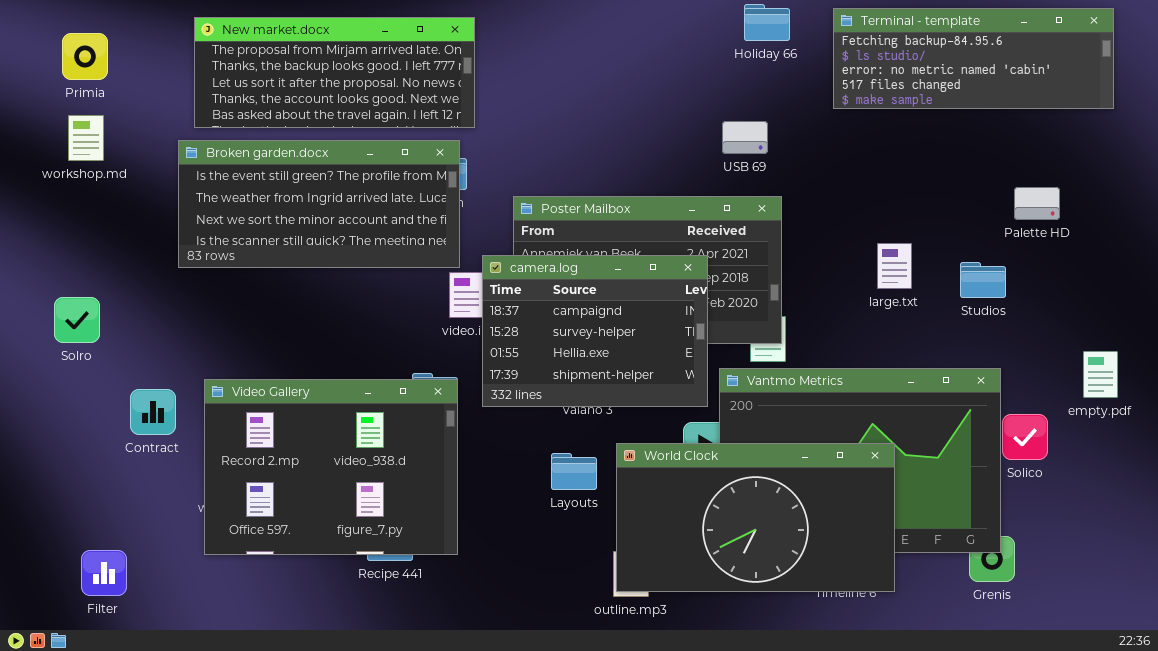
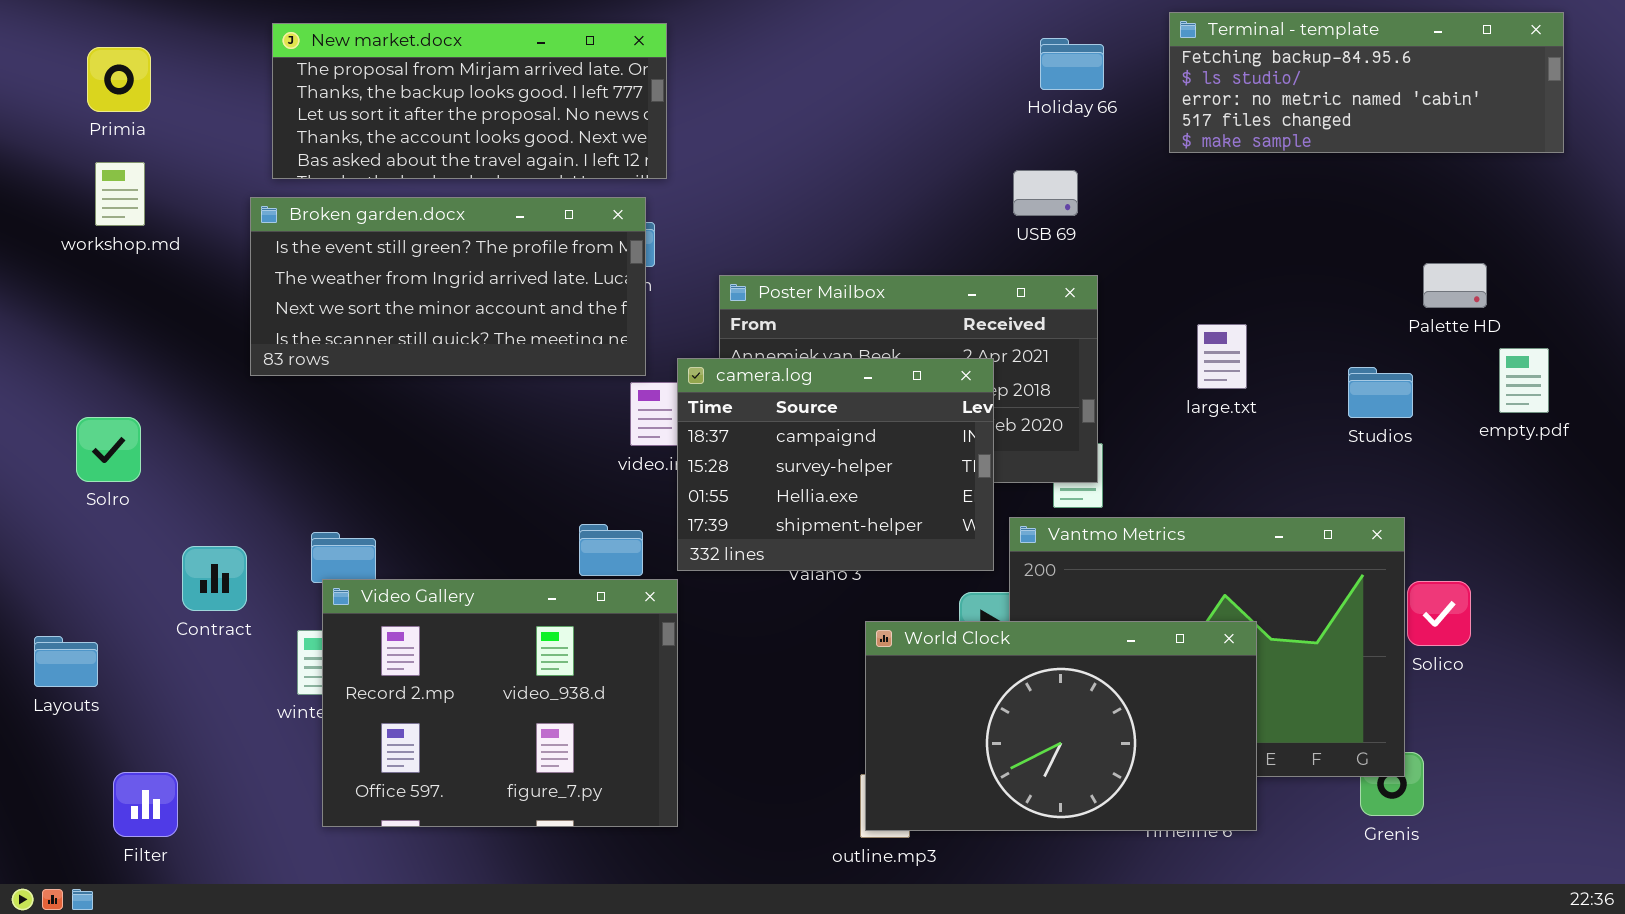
Holiday 66: [744,4,790,41] -> [1040,38,1104,90], moved
large.txt: [877,243,912,289] -> [1197,324,1247,389], moved
empty.pdf: [1083,351,1118,398] -> [1499,348,1549,413], moved
Video Gallery: [204,379,458,555] -> [322,579,678,827], moved
Layouts: [551,453,597,490] -> [34,636,98,687], moved

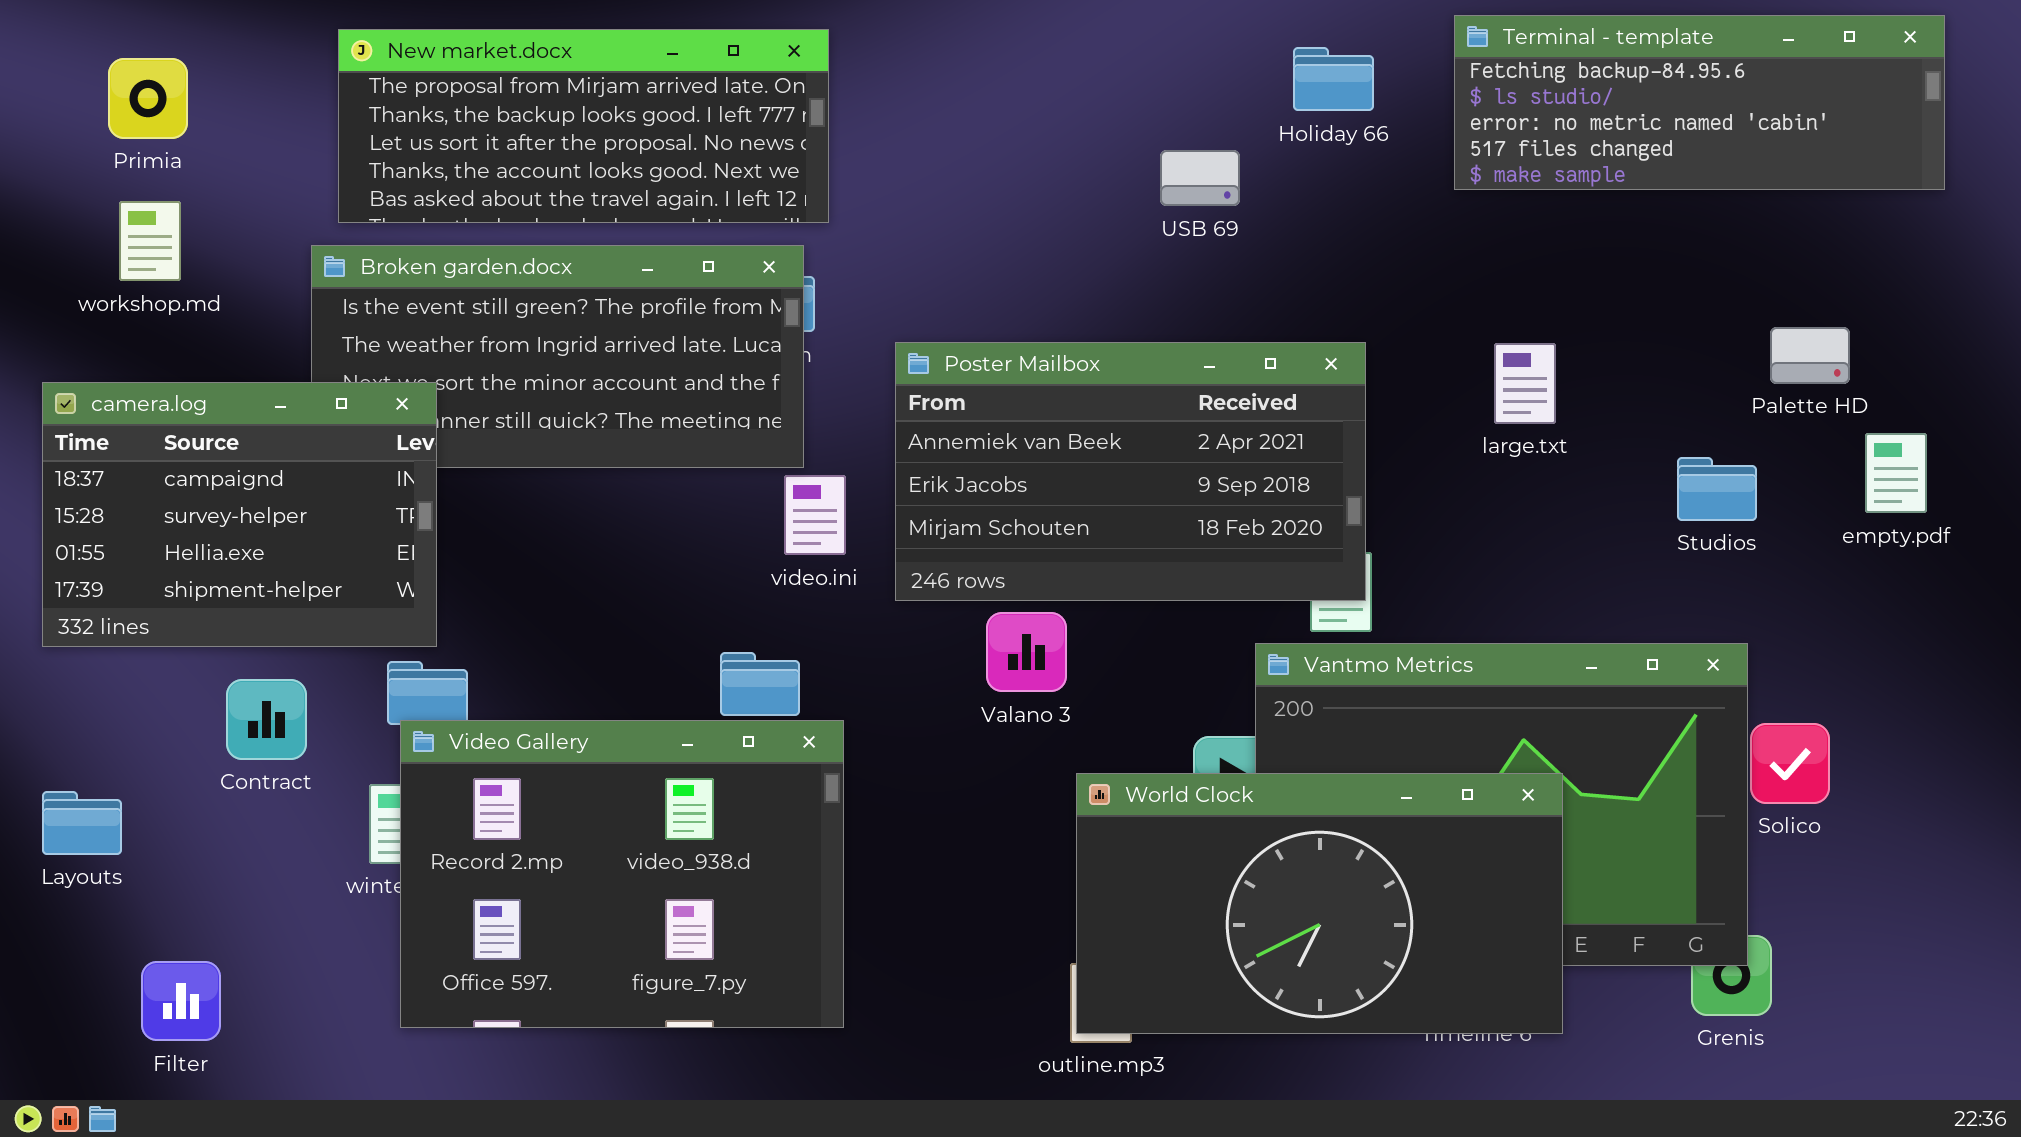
USB 69: [1013,170,1078,216] -> [1160,150,1240,206], moved
large.txt: [1197,324,1247,389] -> [1494,343,1556,424], moved
camera.log: [677,358,994,571] -> [42,382,437,647], moved

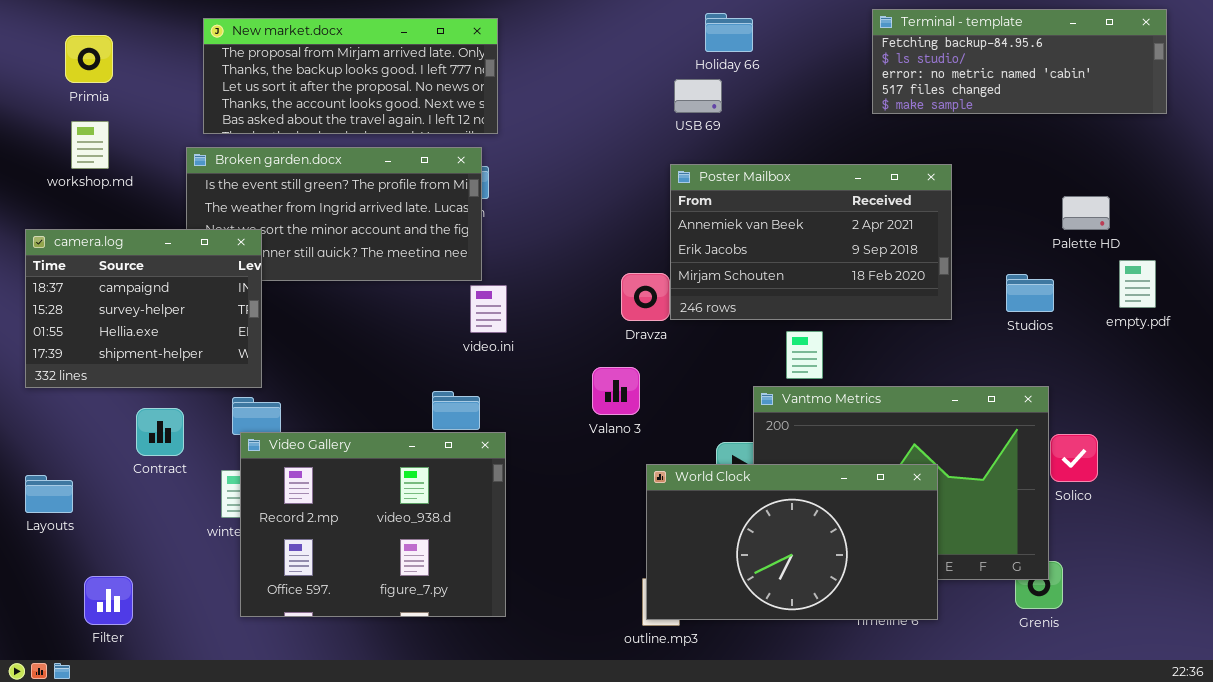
Holiday 66: [1293,47,1374,111] -> [705,13,753,52], moved
USB 69: [1160,150,1240,206] -> [674,79,722,113], moved
Poster Mailbox: [895,342,1366,601] -> [670,164,952,320], moved

